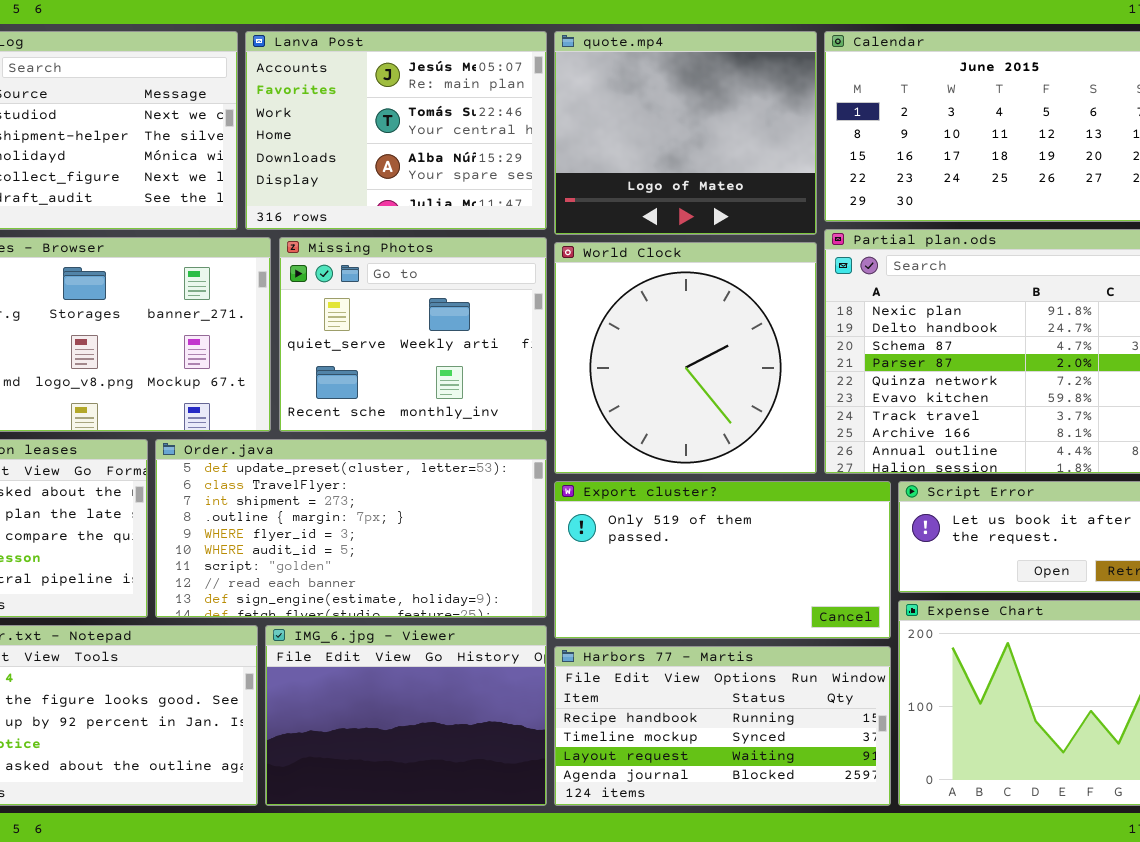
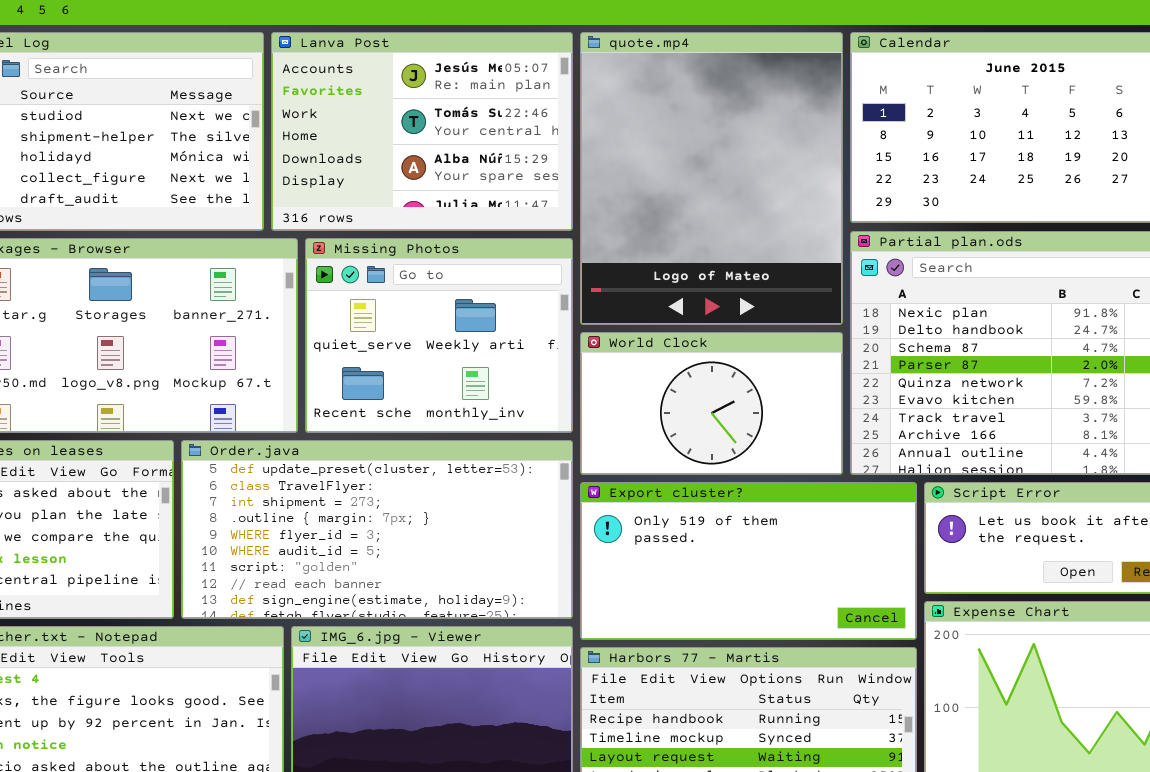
quote.mp4: [554,31,817,235] -> [580,32,843,325], resized
World Clock: [554,242,817,474] -> [580,332,843,475], resized

